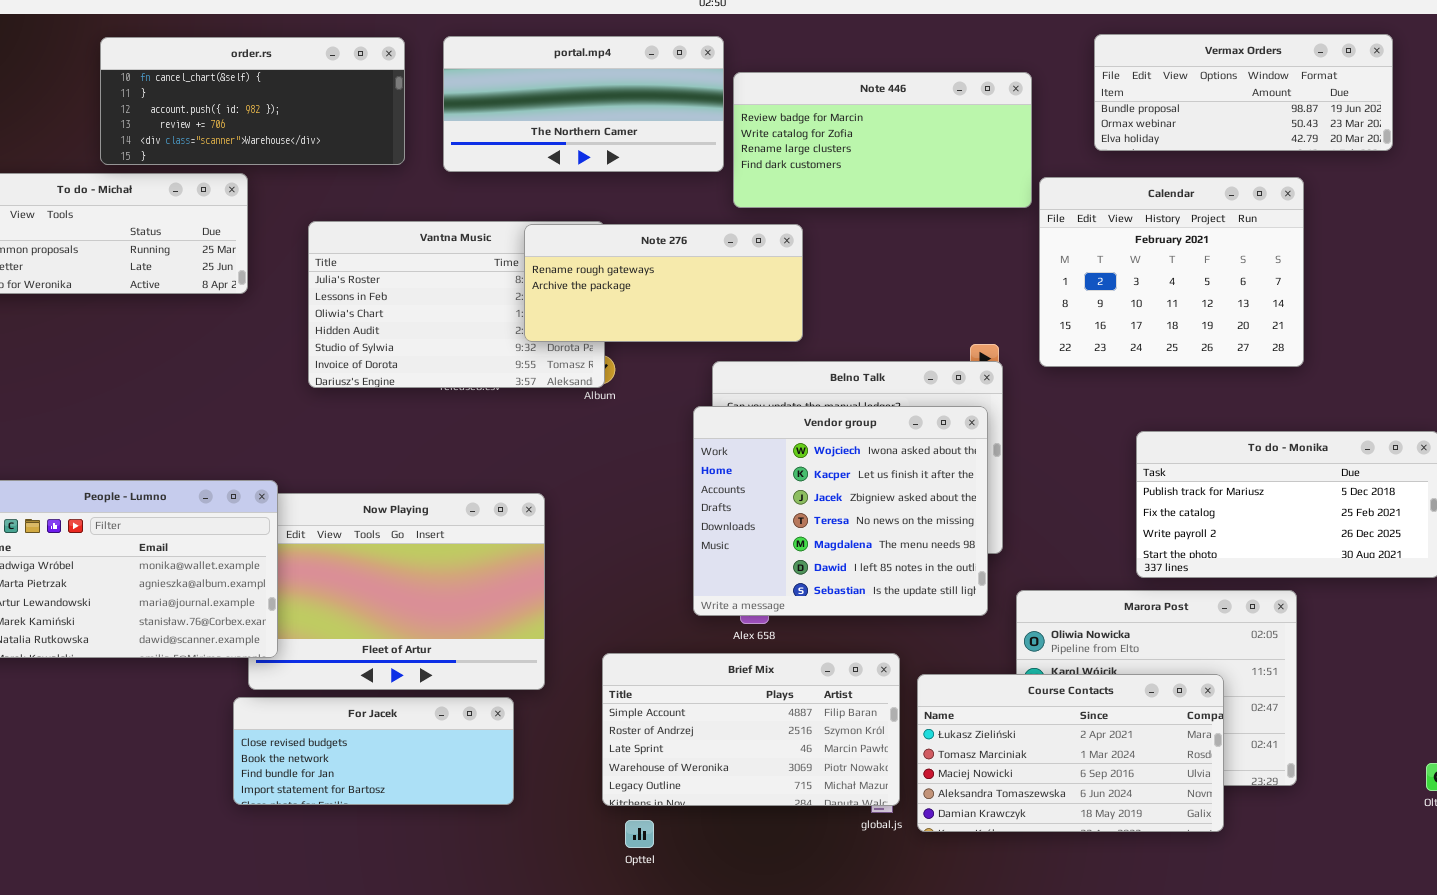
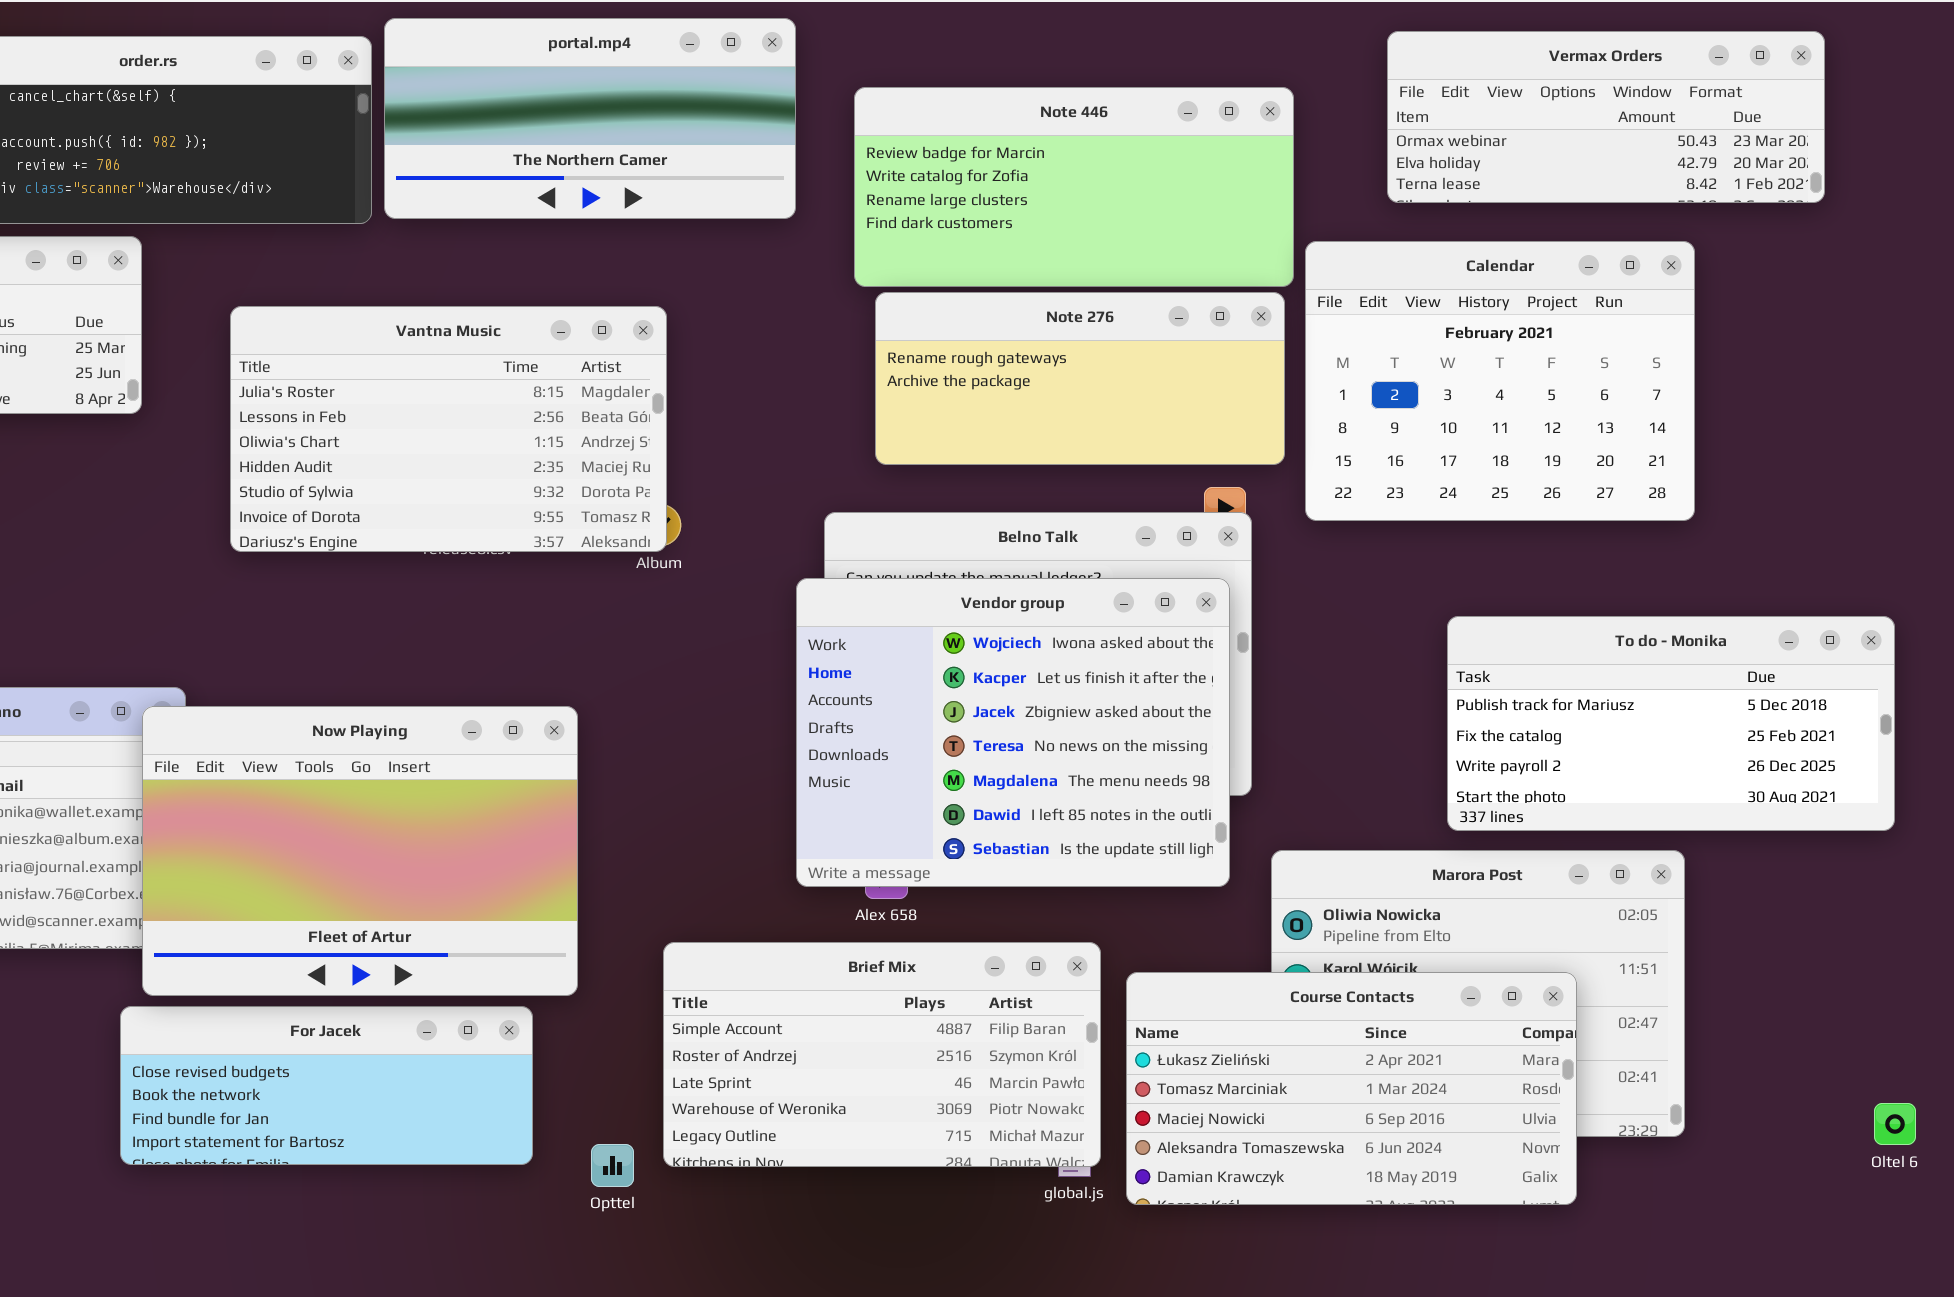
Vermax Orders: [1094,34,1393,151] -> [1387,31,1825,203], scrolled down 1 row
portal.mp4: [443,36,724,172] -> [384,18,796,219], moved
Note 276: [524,224,803,342] -> [875,292,1285,465], moved
Now Playing: [248,493,545,690] -> [142,706,578,996], raised
Opttel: [625,820,654,848] -> [591,1144,634,1187], moved

